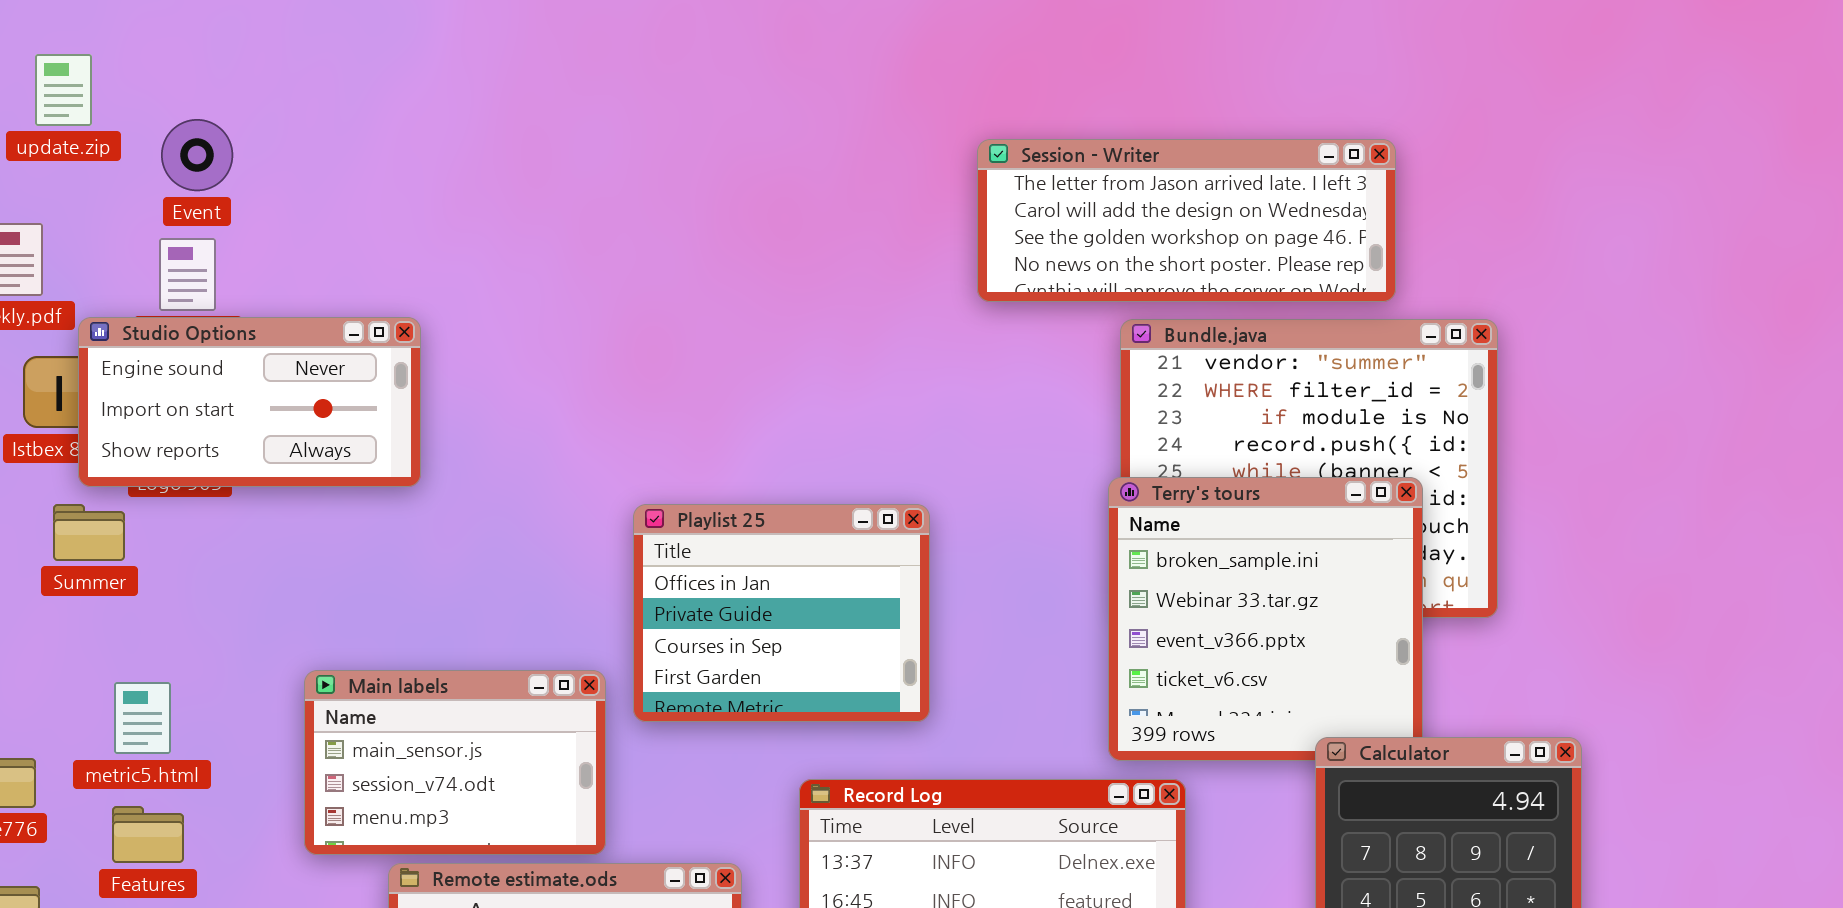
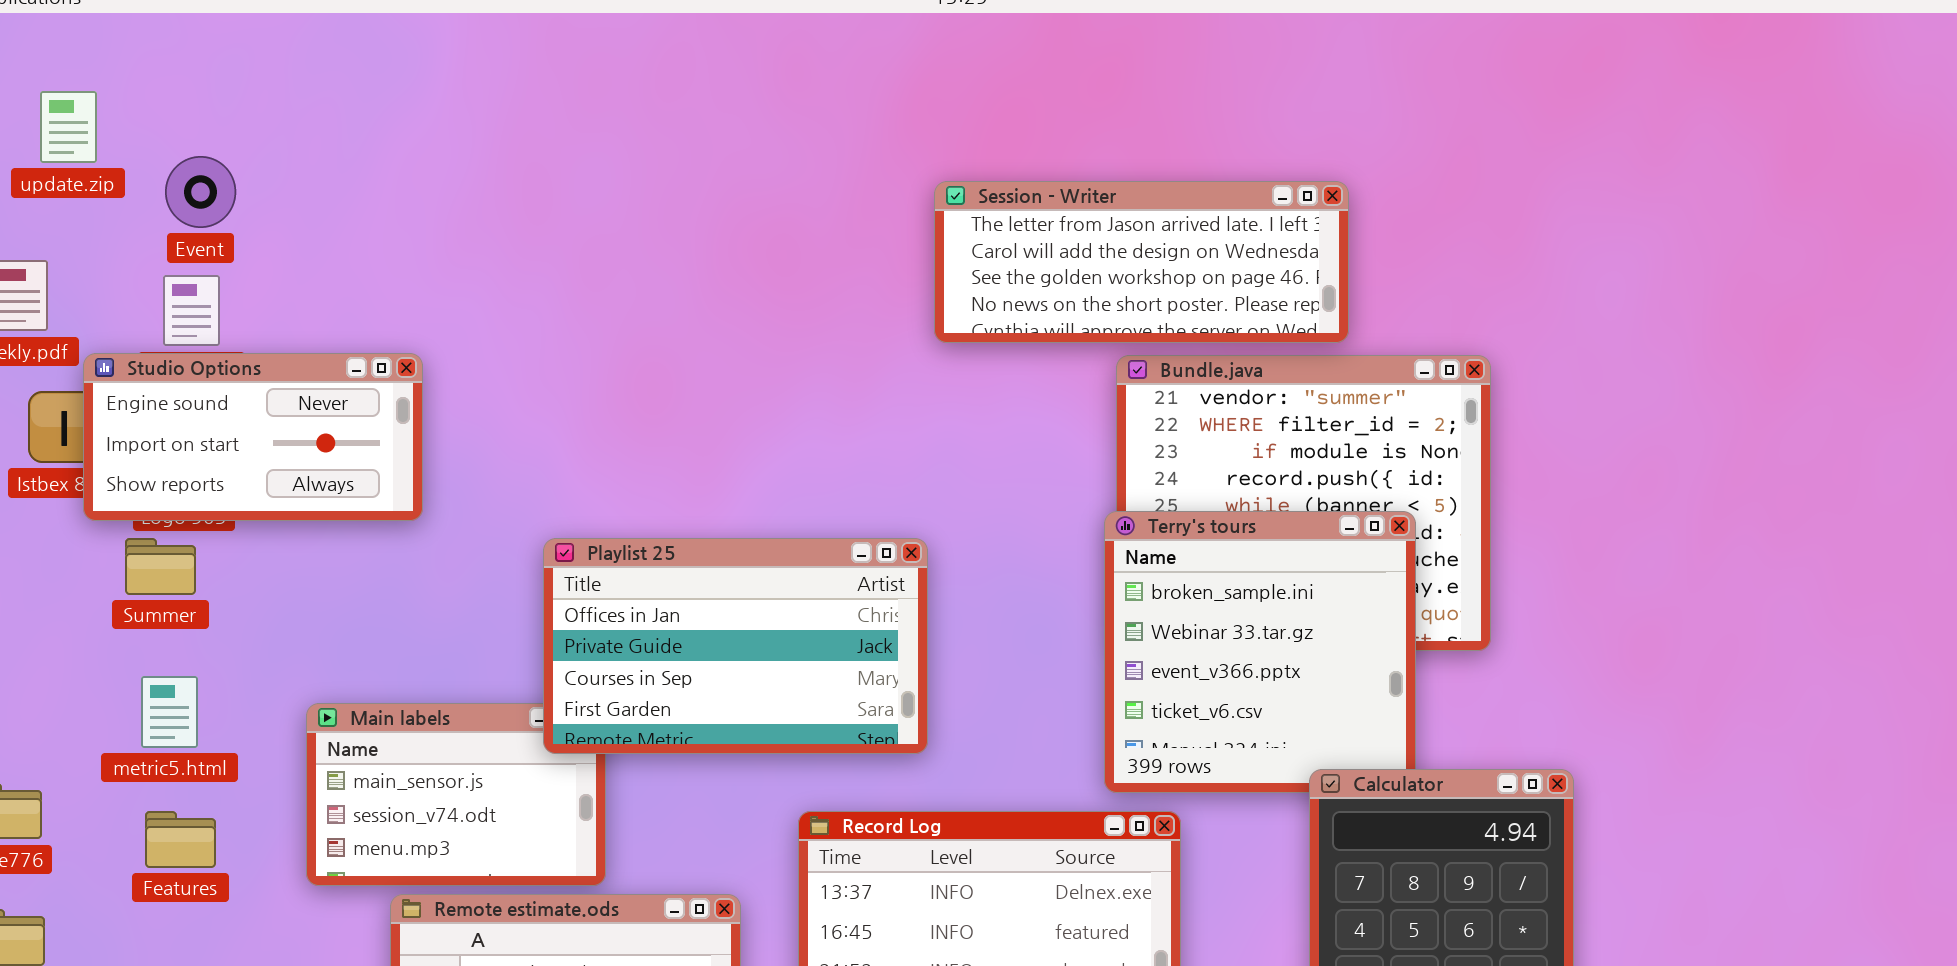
Session - Writer: [977,139,1396,302] -> [934,181,1349,343], moved
Summer: [53,504,125,561] -> [125,538,196,595], moved
Playlist 25: [633,504,930,722] -> [543,538,928,754], resized
metric5.html: [114,682,171,754] -> [141,676,198,748], moved
Features: [112,806,184,863] -> [145,811,216,868], moved

